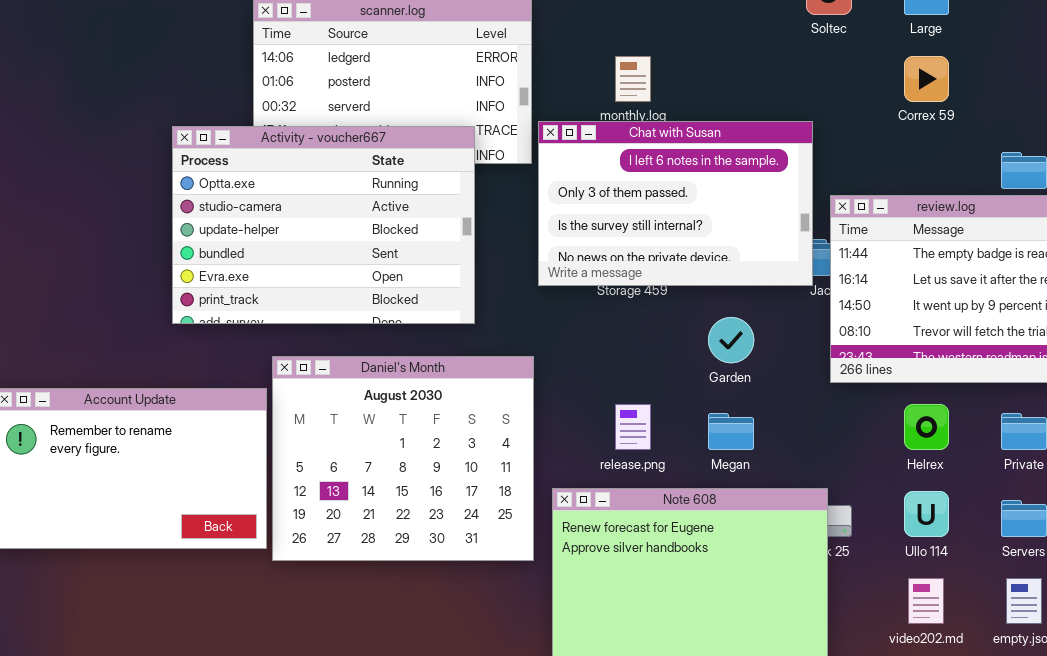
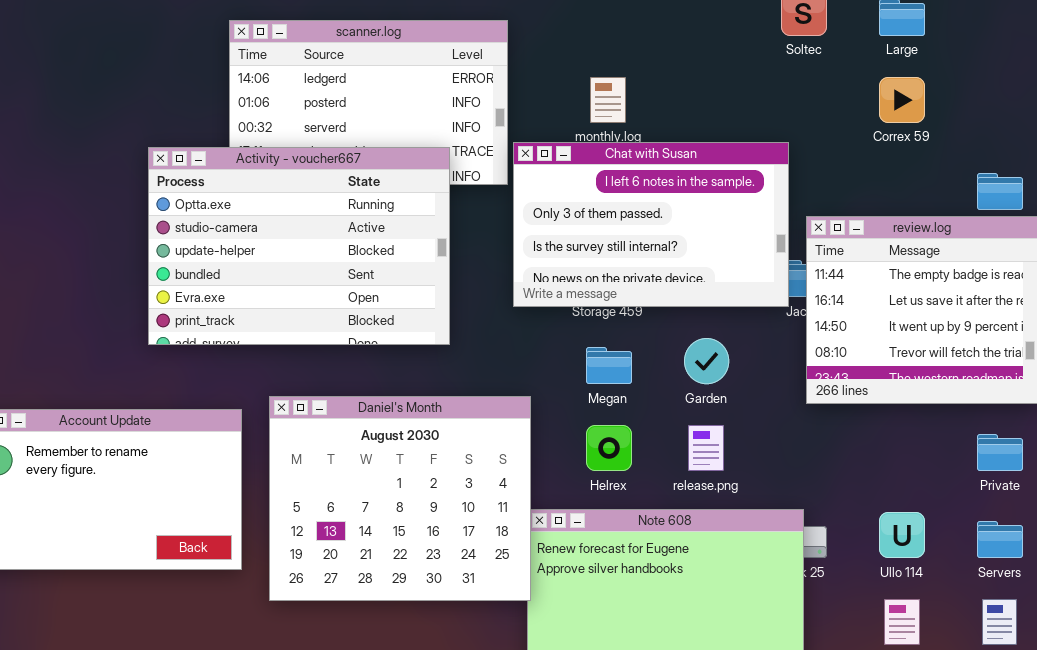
Daniel's Month: [272,356,534,561] -> [269,396,531,601], moved
release.png: [615,404,651,450] -> [688,425,724,471], moved
Helrex: [904,404,949,450] -> [586,425,632,471], moved
Megan: [708,413,754,450] -> [586,347,632,384], moved

